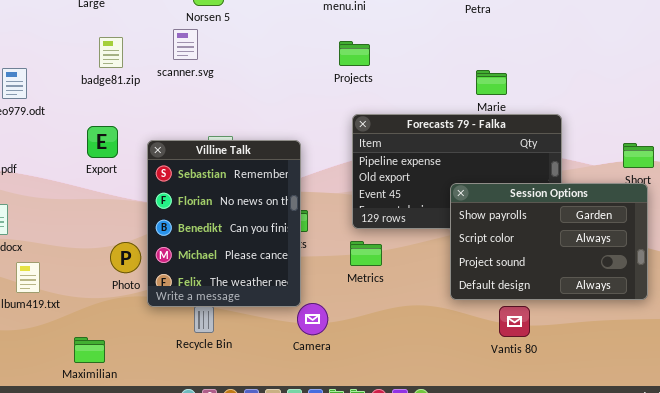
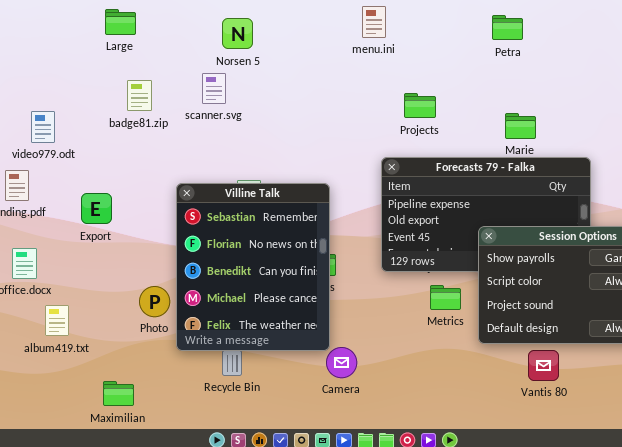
Projects: [339,41,370,66] -> [404,93,436,118], moved
Export: [87,126,118,158] -> [81,193,112,224], moved
Metrics: [350,241,382,266] -> [430,285,461,310], moved

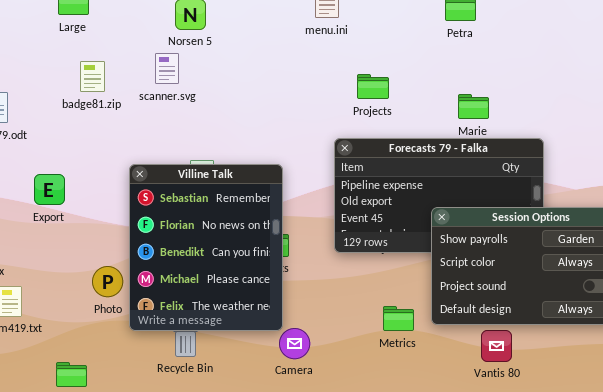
Metrics: [430,285,461,310] -> [383,306,414,331], moved

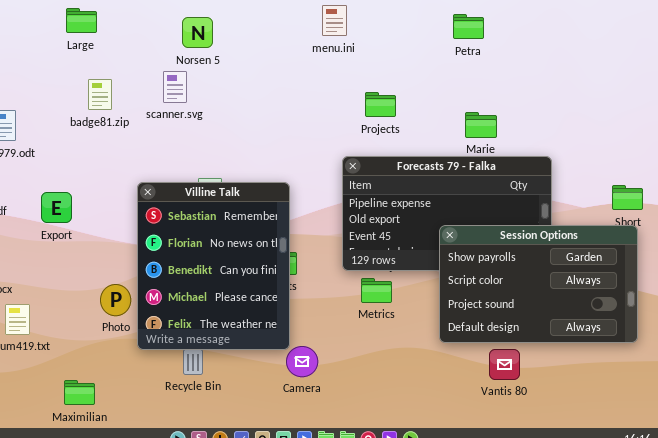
Metrics: [383,306,414,331] -> [361,278,392,303], moved

